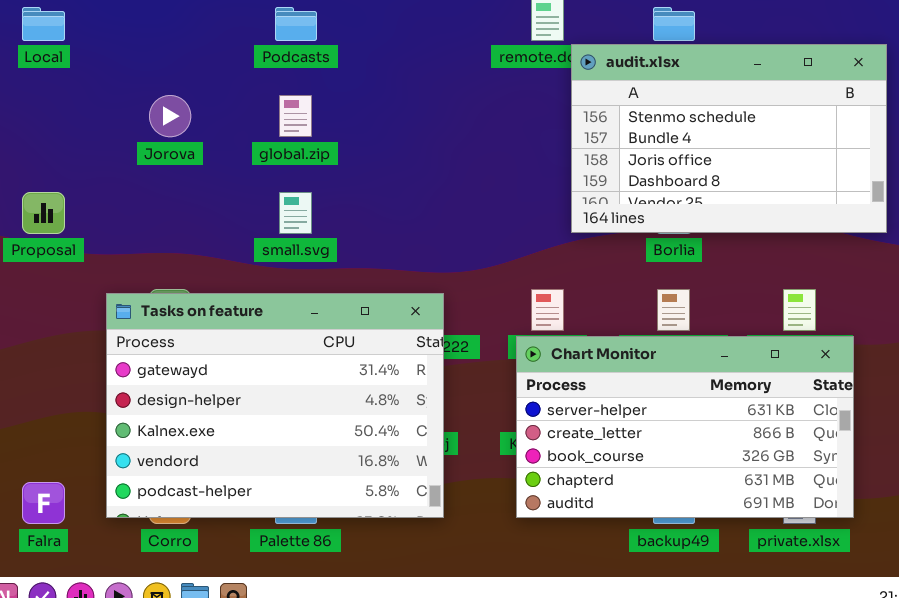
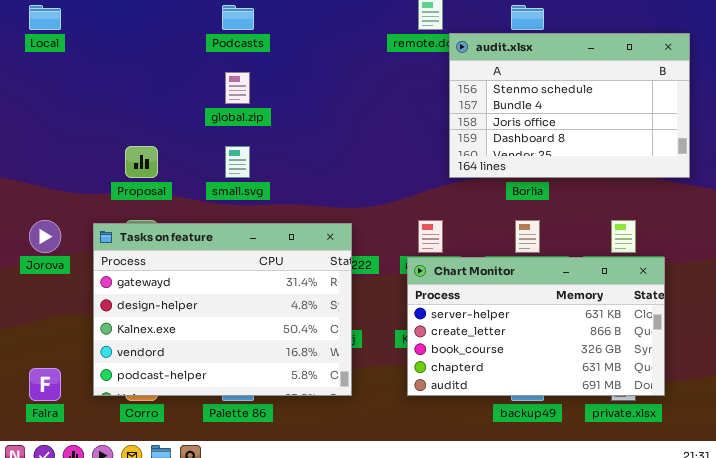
Jorova: [149,95,191,137] -> [29,220,61,253], moved
Proposal: [22,192,65,234] -> [125,146,158,178], moved

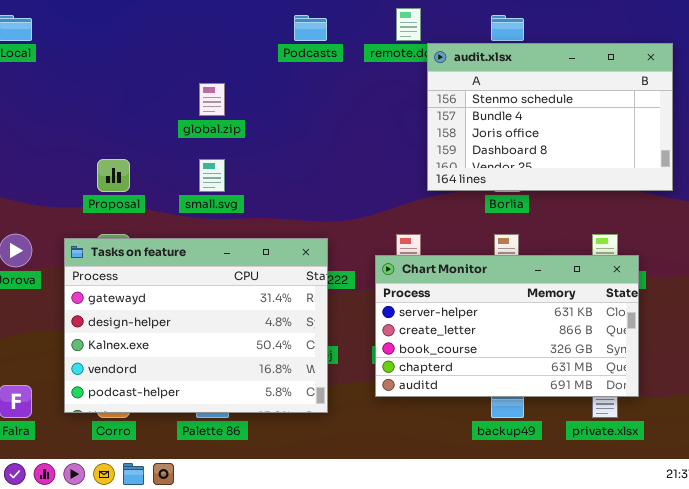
Podcasts: [222,5,254,30] -> [294,15,327,41], moved
Chart Monitor: [407,257,665,396] -> [375,255,639,397], moved

